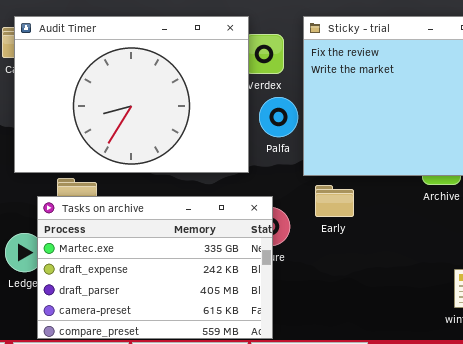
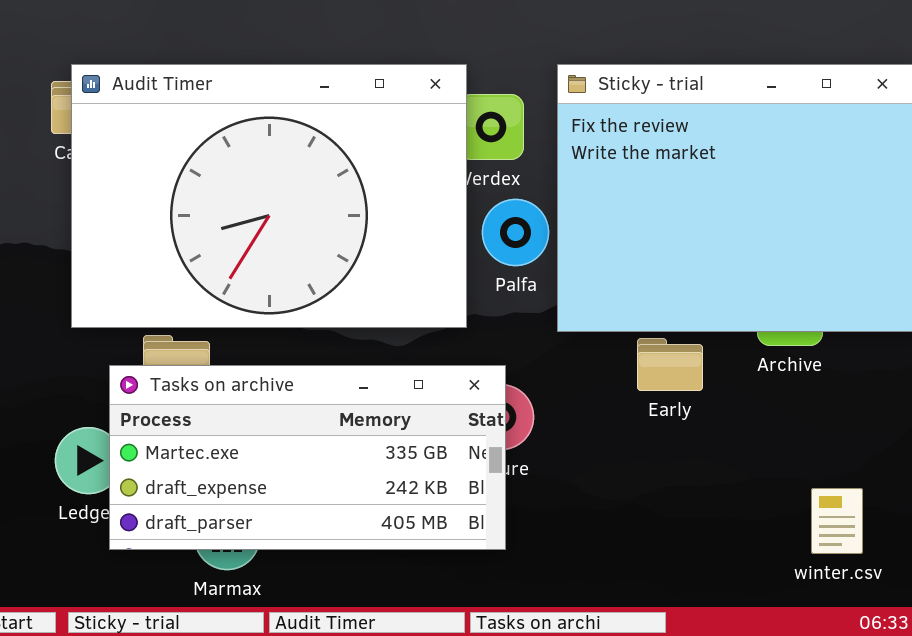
Early: [315,185,354,217] -> [637,338,703,391], moved
Tasks on archive: [37,196,273,339] -> [109,365,506,550], resized

